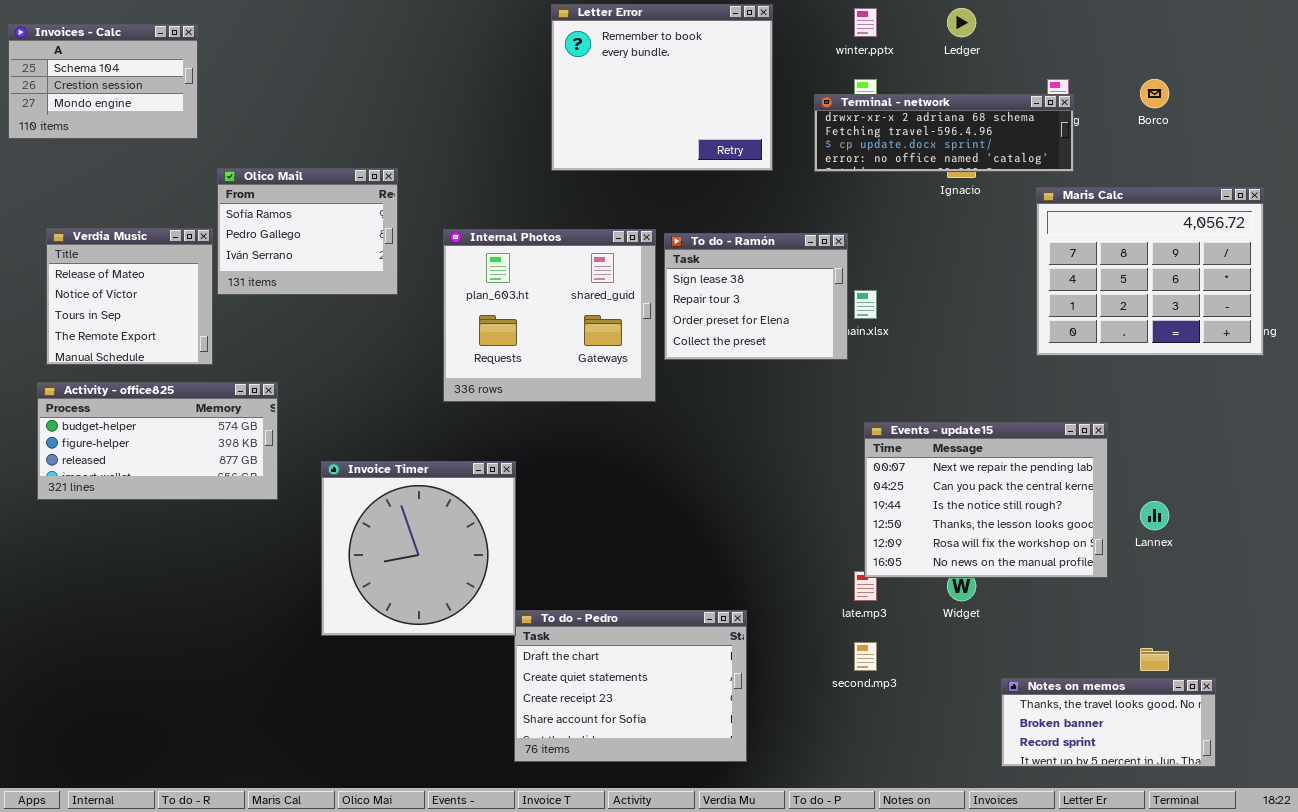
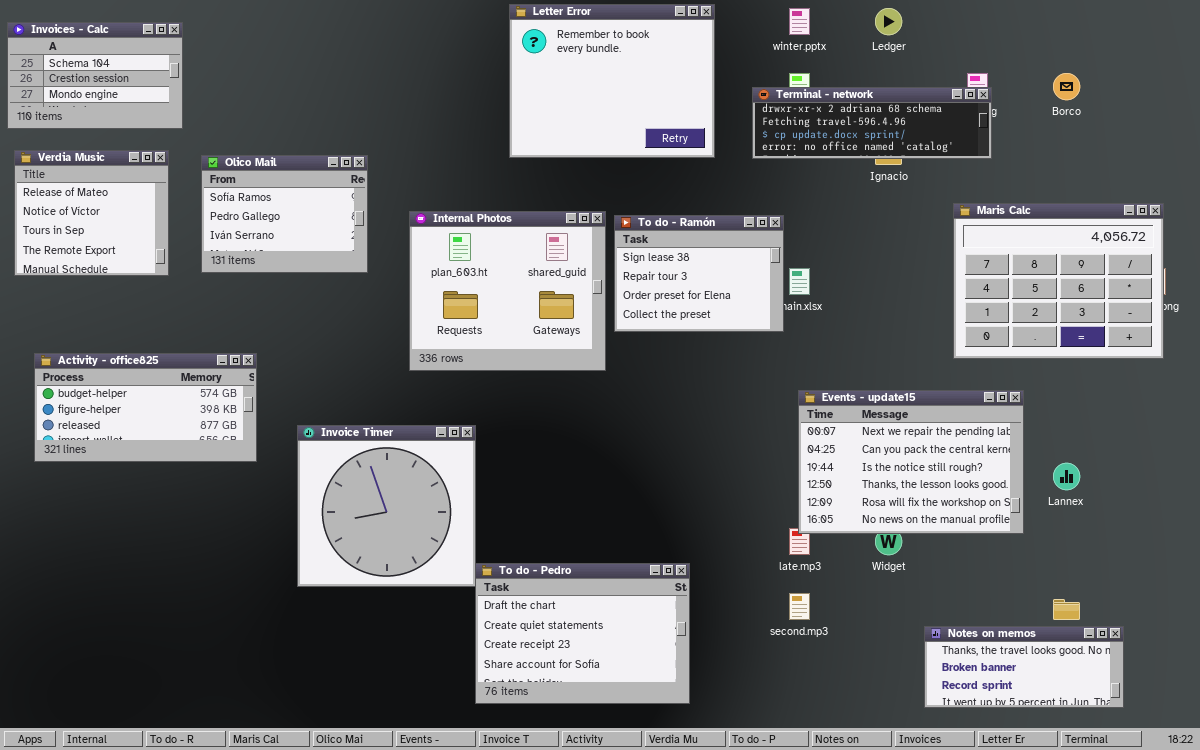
Maris Calc: [1036,187,1264,356] -> [953,203,1164,359], moved
Verdia Music: [46,228,213,365] -> [14,150,169,276], moved

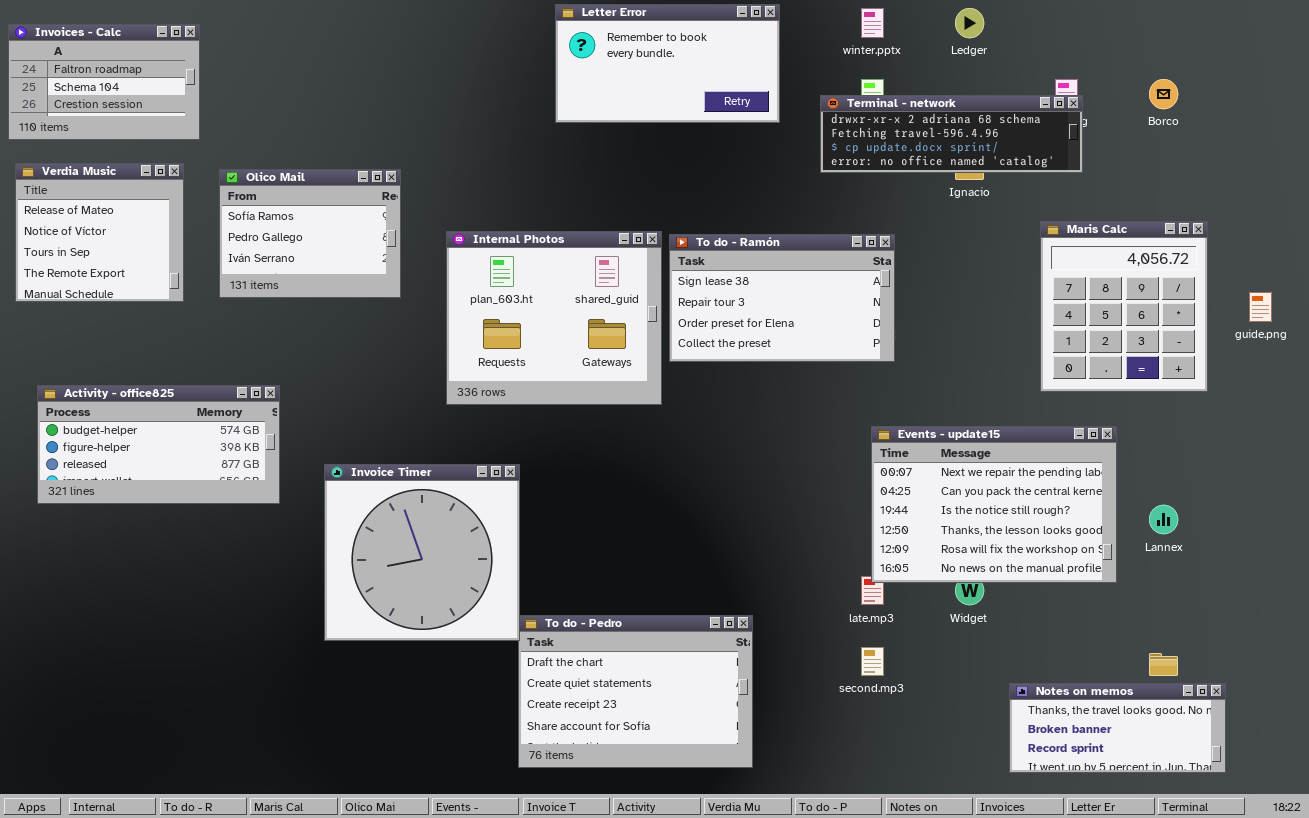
Letter Error: [509,4,715,158] -> [555,4,780,123], resized
Invoices - Calc: [7,22,183,129] -> [8,24,200,140], scrolled up 1 row
Maris Calc: [953,203,1164,359] -> [1040,221,1208,392], resized
To do - Ramón: [614,215,784,332] -> [669,234,895,362], resized

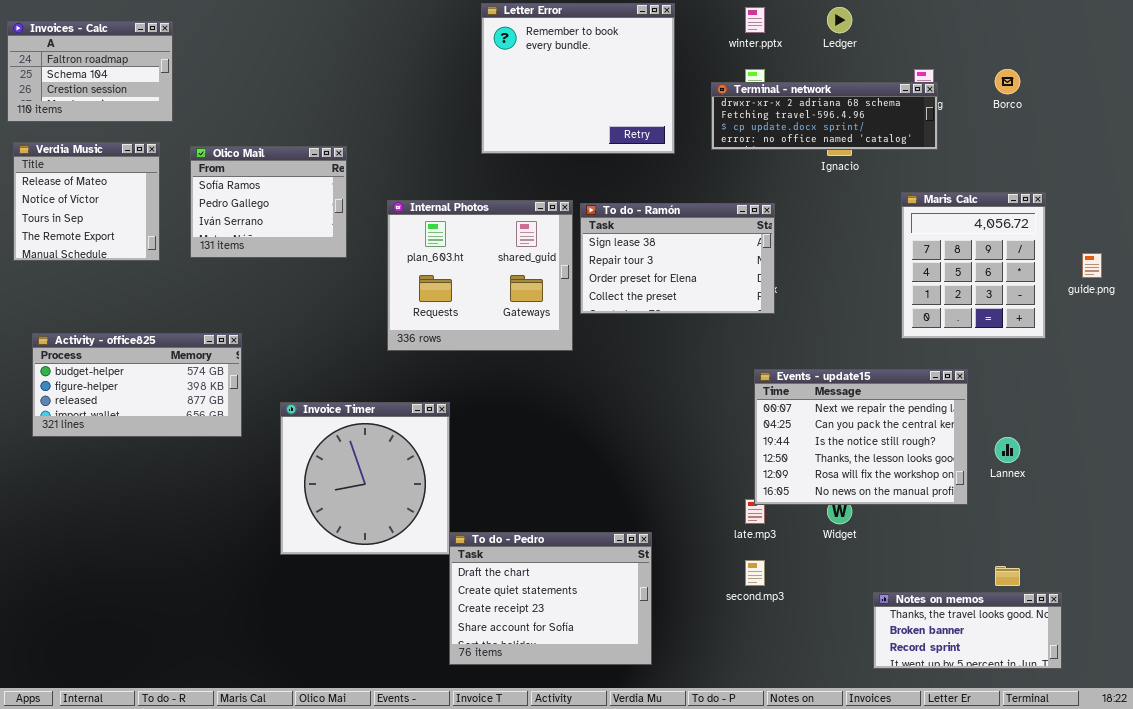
Letter Error: [555,4,780,123] -> [481,3,675,154], resized

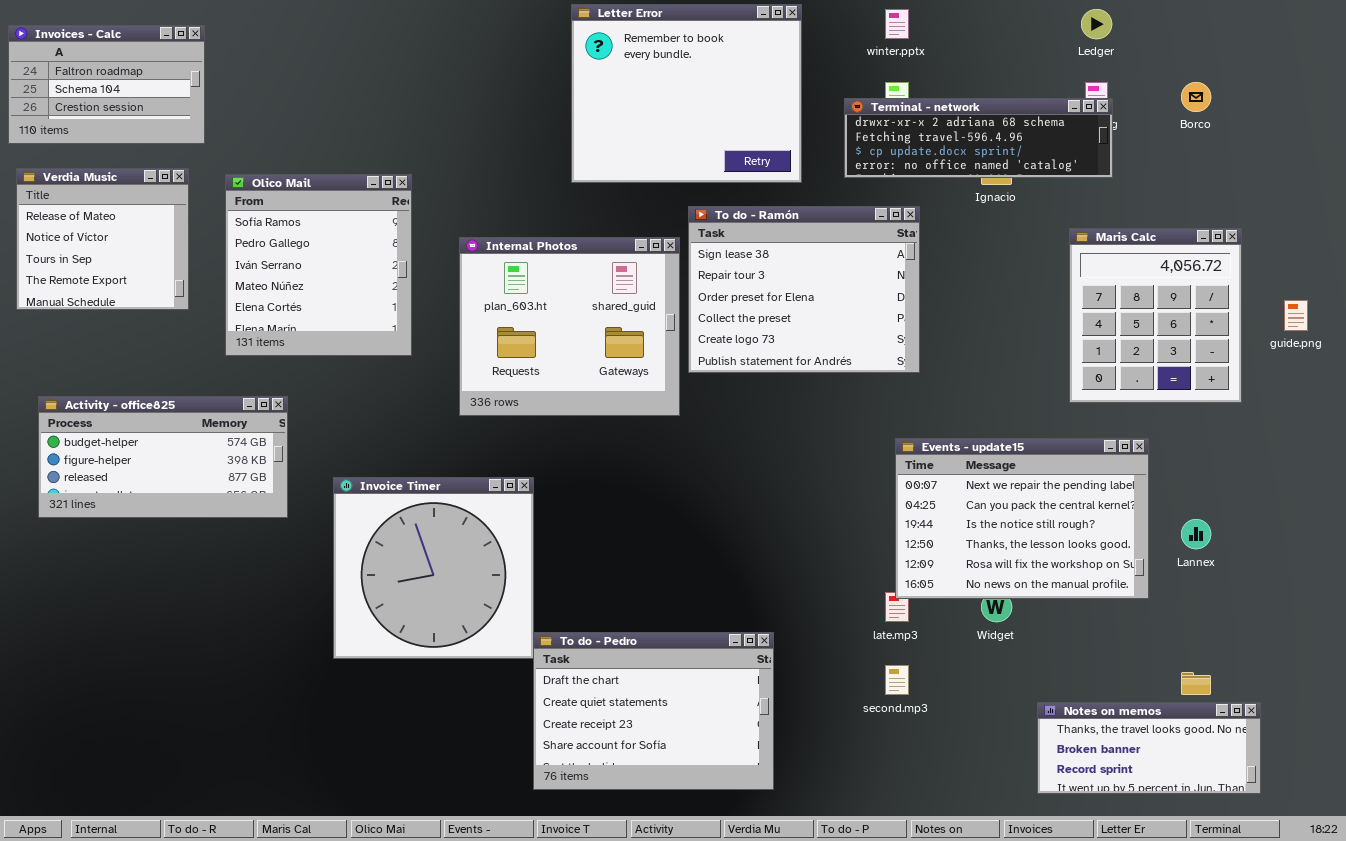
Ledger: [827,7,852,33] -> [1081,9,1112,39], moved
Olico Mail: [190,146,347,258] -> [225,174,412,356], resized
To do - Ramón: [580,203,775,314] -> [688,206,920,373], resized

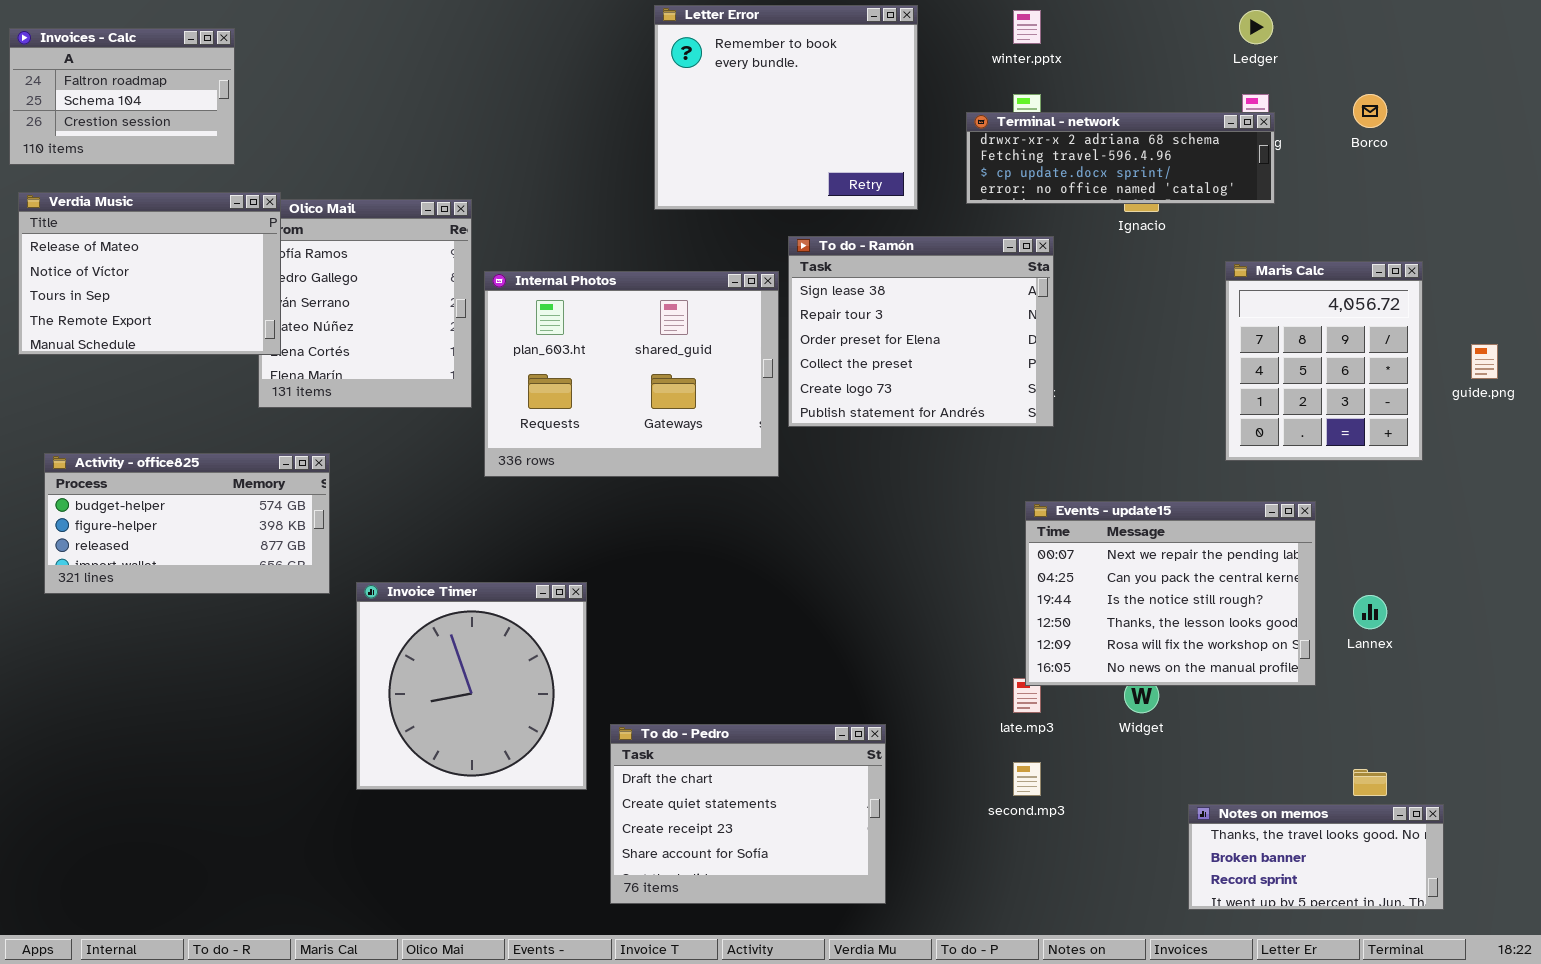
Verdia Music: [16,168,189,310] -> [18,192,281,355], resized
Internal Photos: [459,237,680,416] -> [484,271,779,477], resized
Invoice Timer: [333,477,534,659] -> [356,582,587,790], moved

